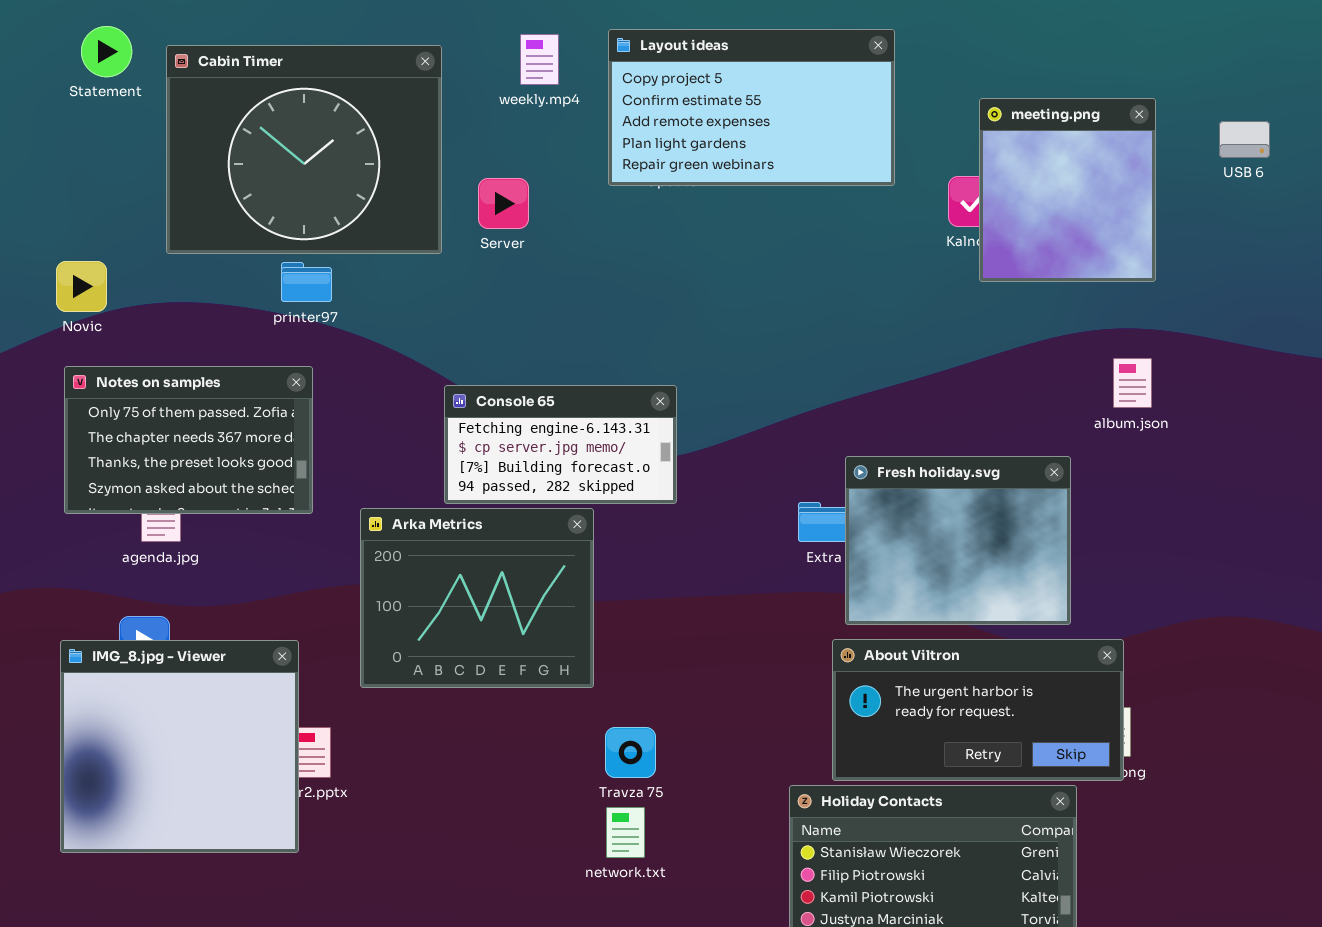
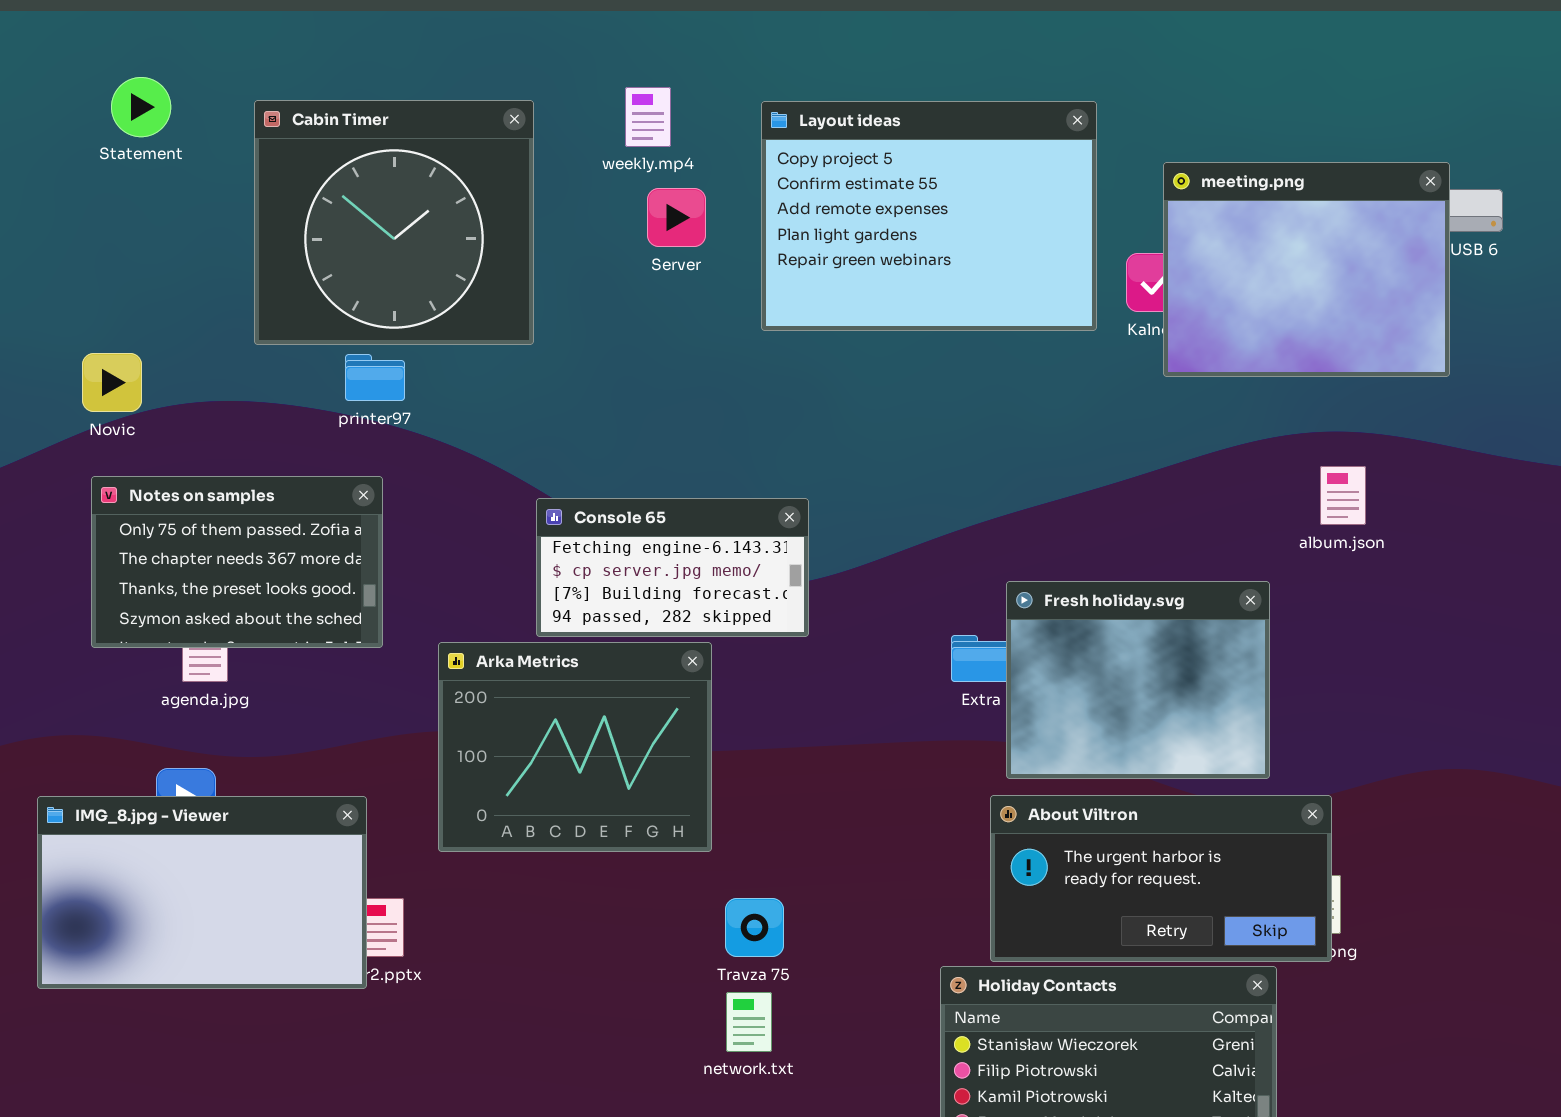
Layout ideas: [608,29,895,186] -> [761,101,1097,331], moved, resized
Cabin Timer: [166,45,442,254] -> [254,100,534,345], resized
meeting.png: [979,98,1156,282] -> [1163,162,1450,377], resized
Server: [478,178,529,229] -> [647,188,706,247], moved
IMG_8.jpg - Viewer: [60,640,299,853] -> [37,796,367,989], resized

